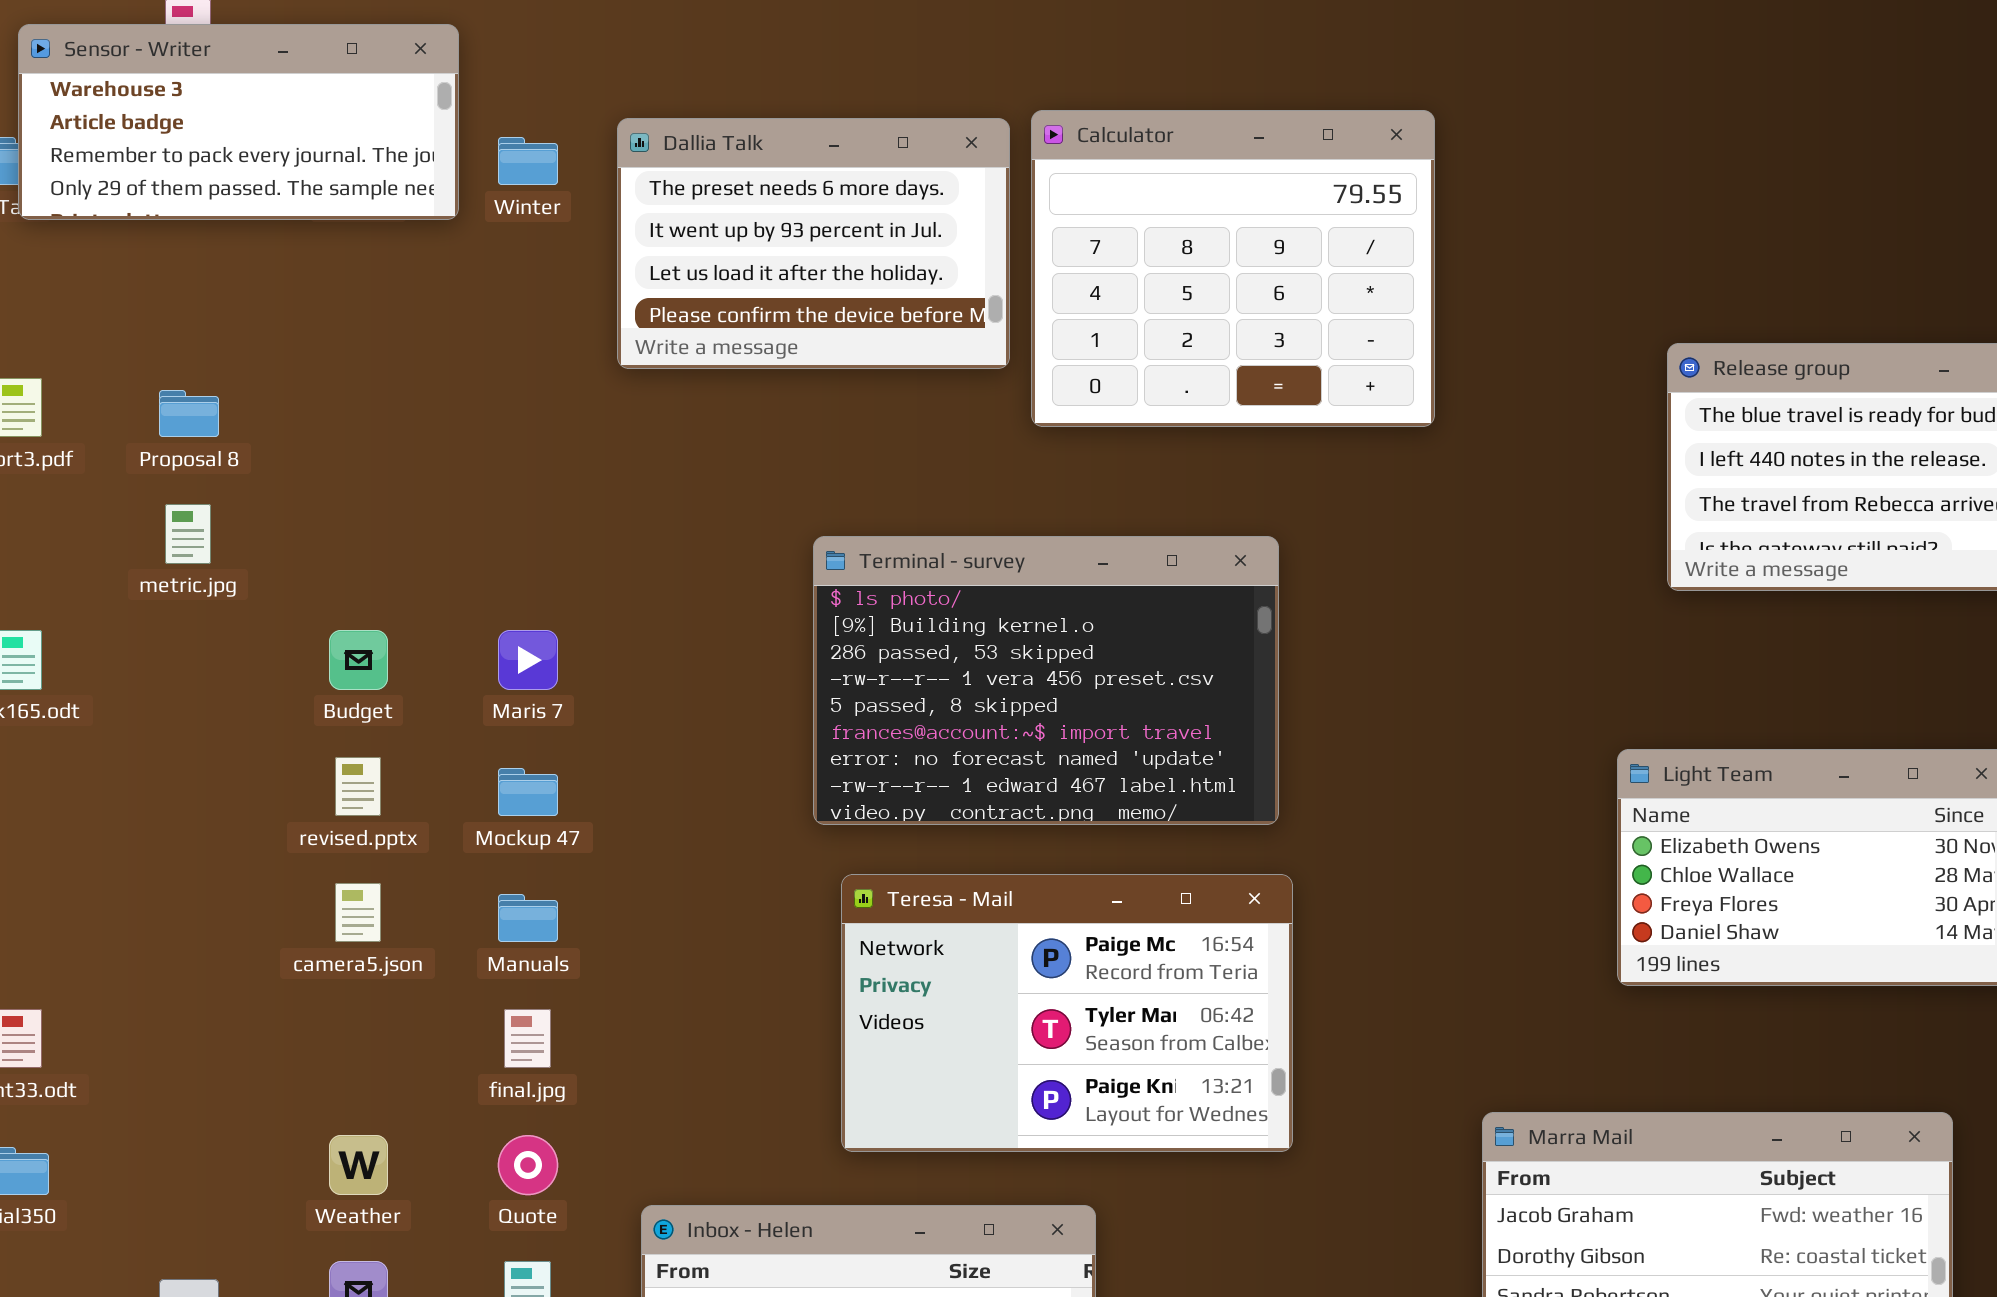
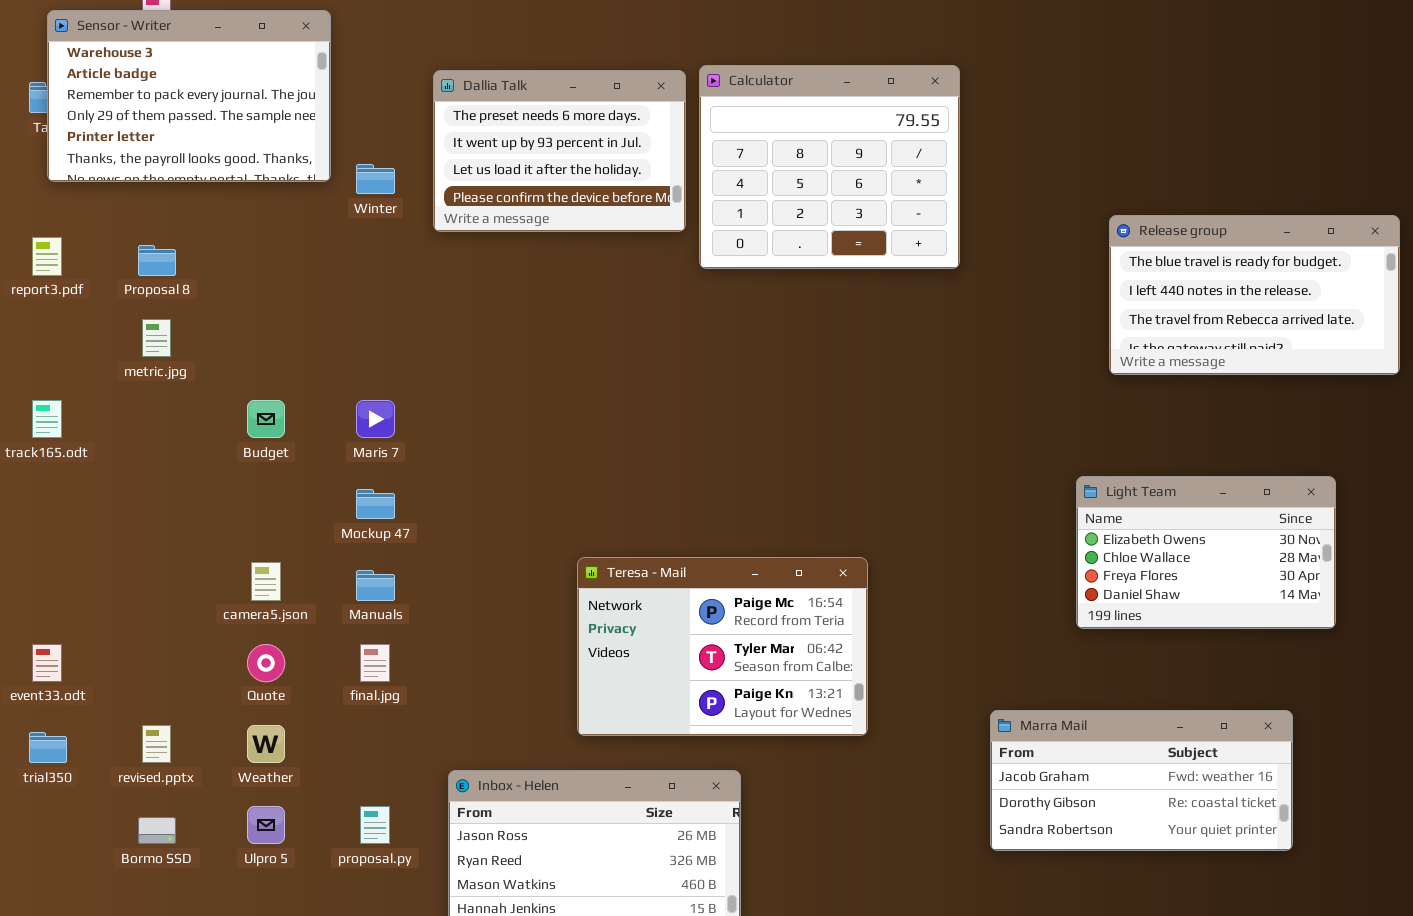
Sensor - Writer: [18,24,459,220] -> [47,10,331,182], resized
Winter: [498,137,558,185] -> [356,164,395,194], moved
Terminal - survey: [813,536,1279,825] -> none, closed
revised.pptx: [335,757,381,816] -> [142,725,171,763], moved
Quote: [498,1135,558,1195] -> [247,644,285,682], moved

